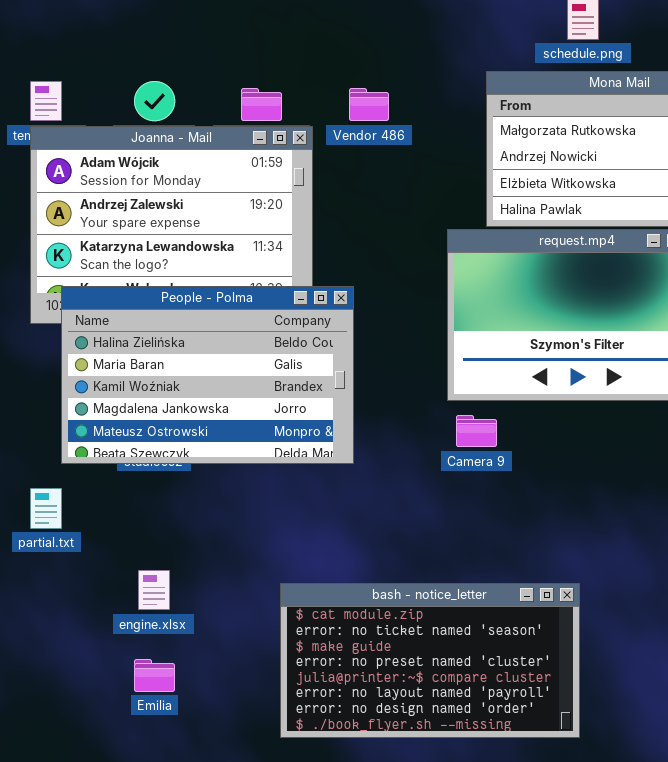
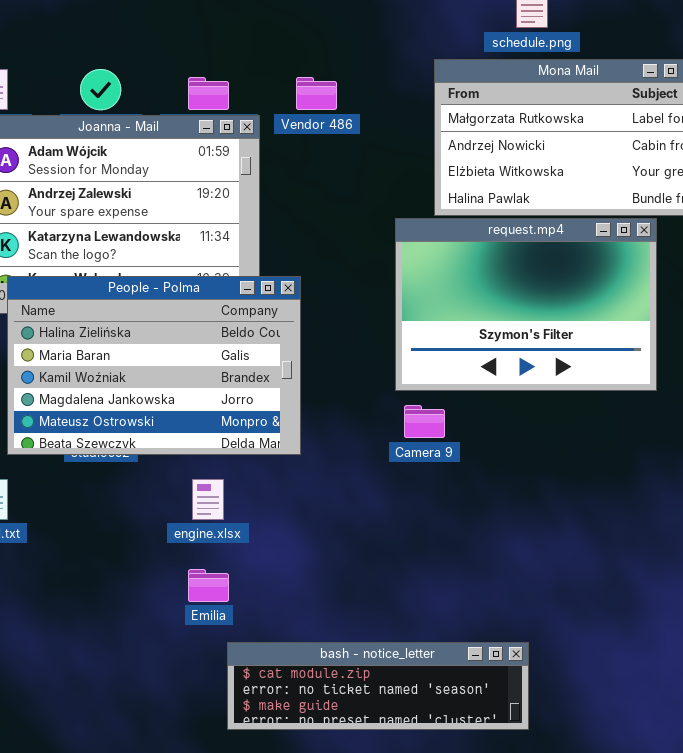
engine.xlsx: [138,570,170,610] -> [192,479,224,520], moved
bash - notice_letter: [280,583,580,738] -> [227,642,529,730], resized
Emilia: [134,659,175,692] -> [188,569,229,602], moved

